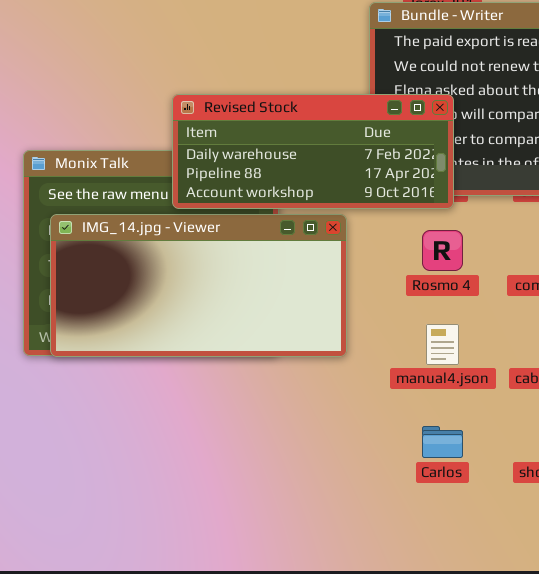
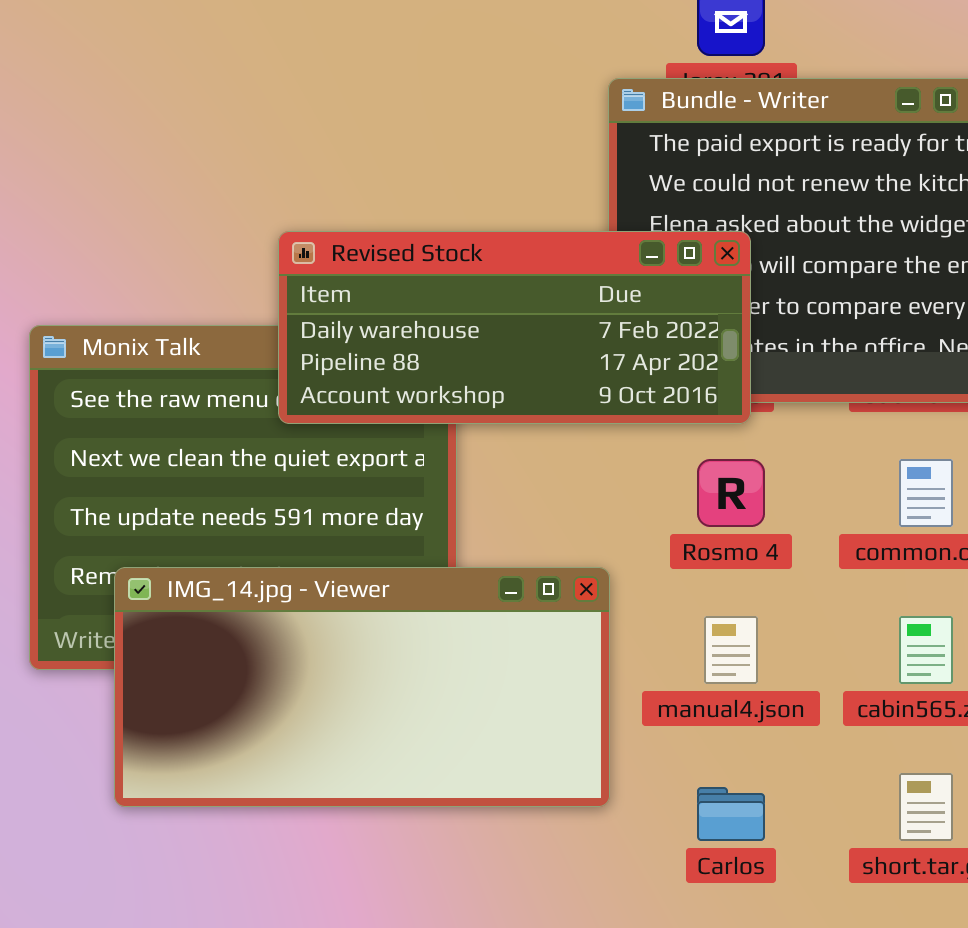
IMG_14.jpg - Viewer: [50,214,347,357] -> [114,567,610,807], moved

